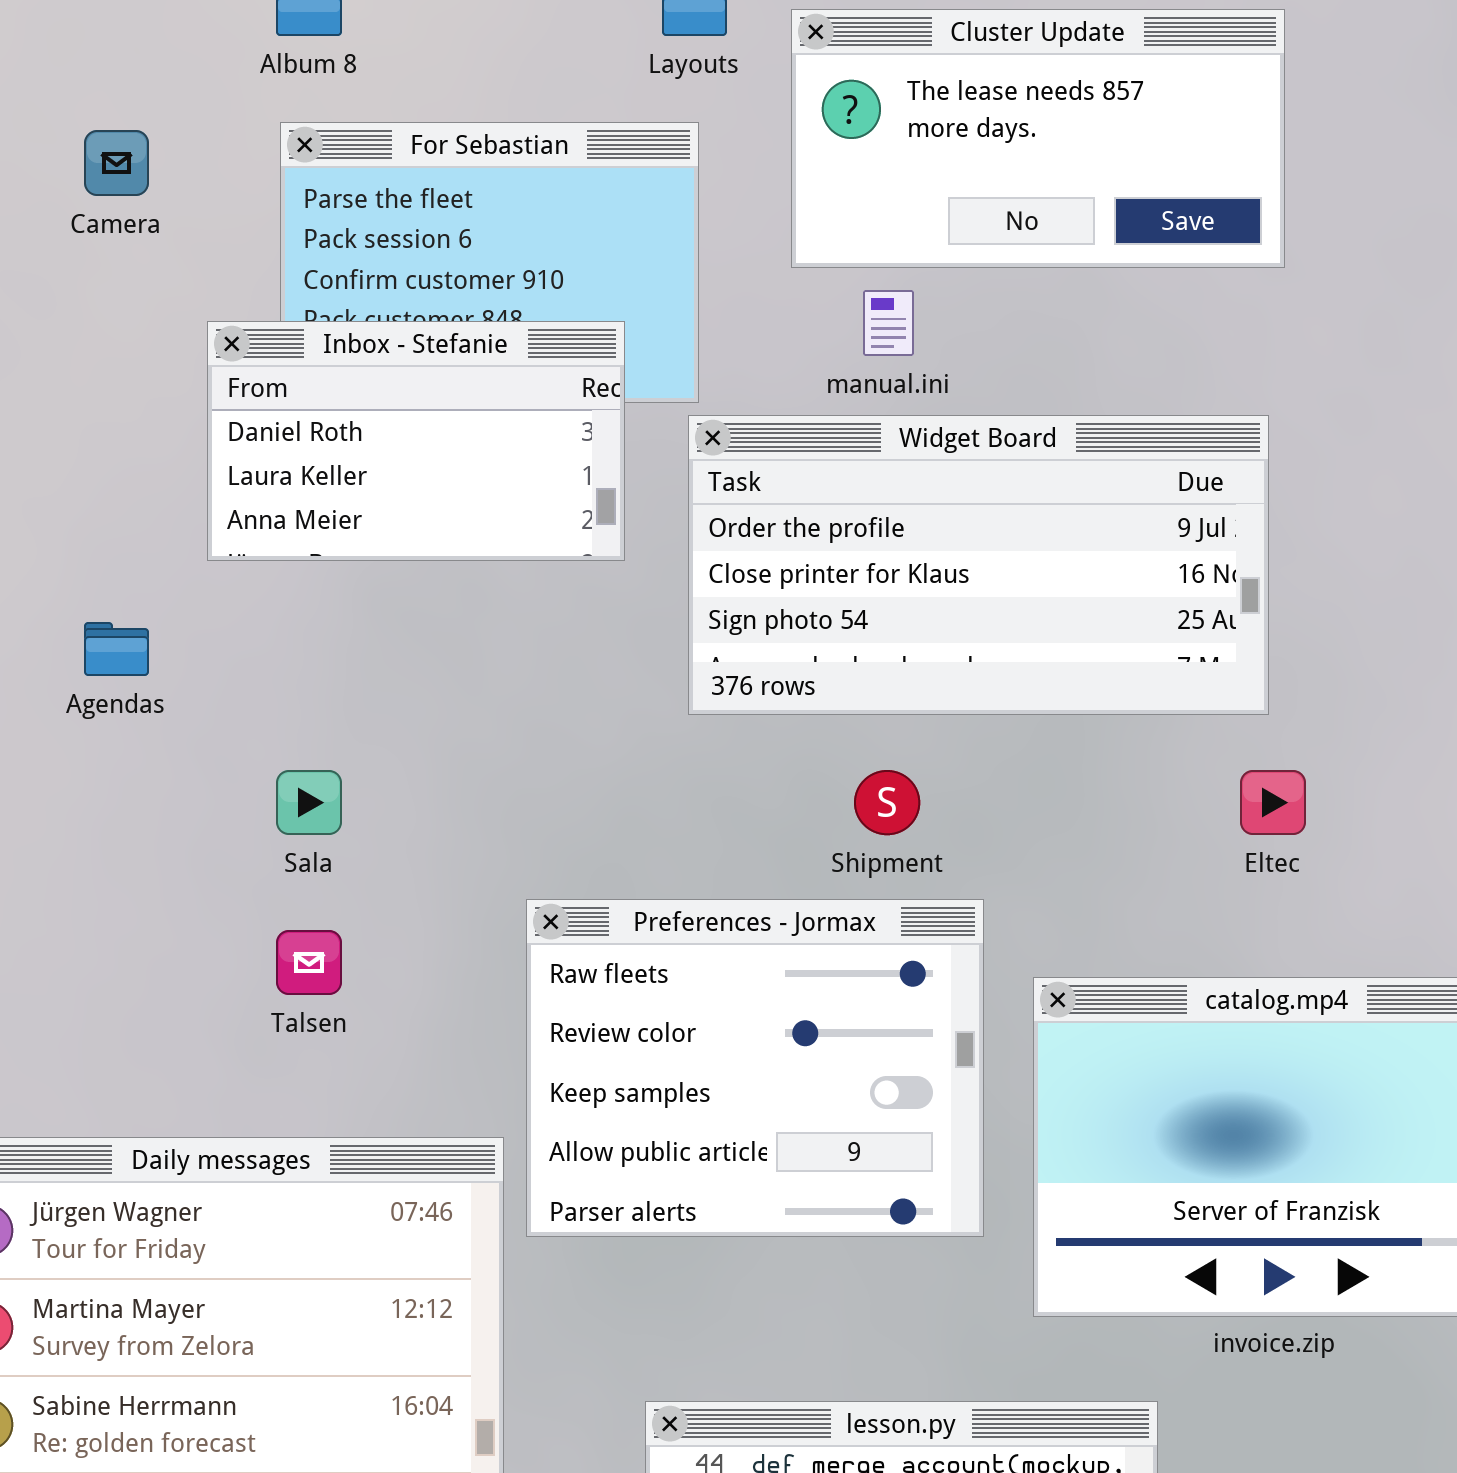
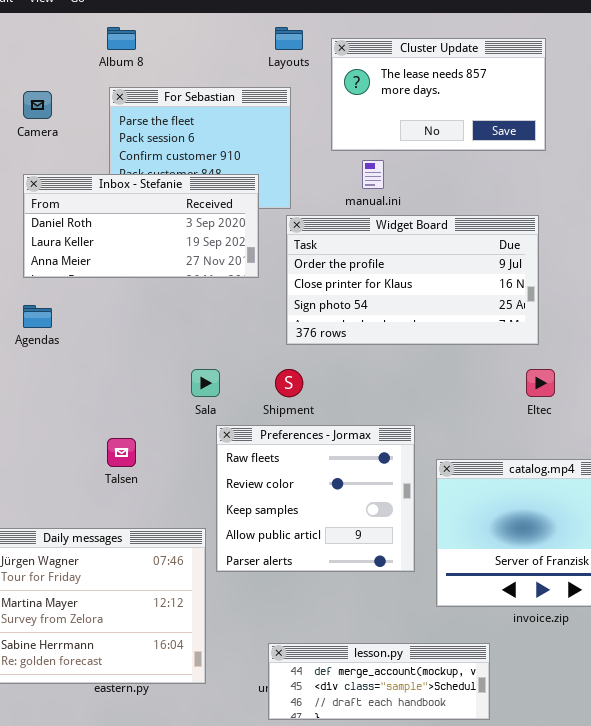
Inbox - Stefanie: [207,321,625,561] -> [23,174,259,278], resized
Sala: [276,770,342,835] -> [191,369,220,397], moved
Shipment: [854,770,920,835] -> [275,369,303,397], moved

